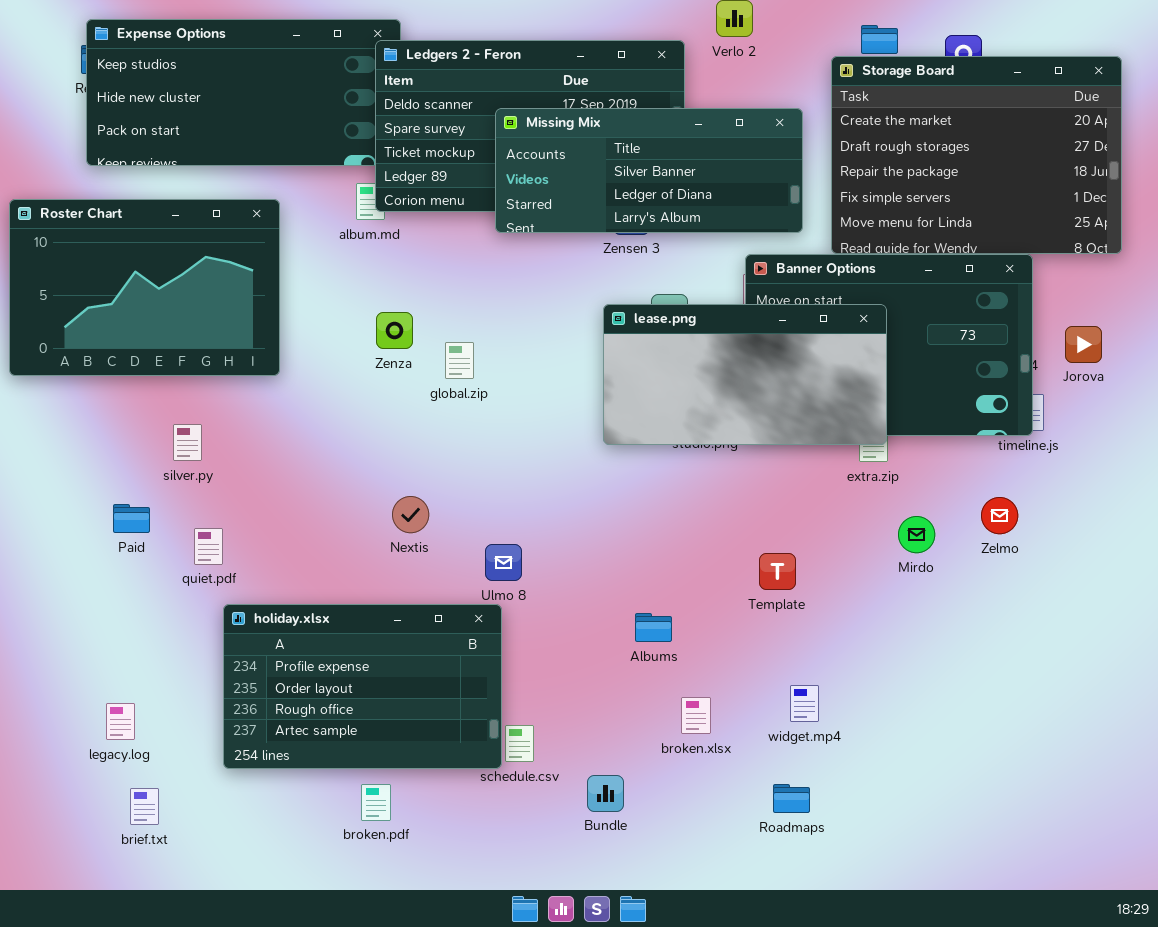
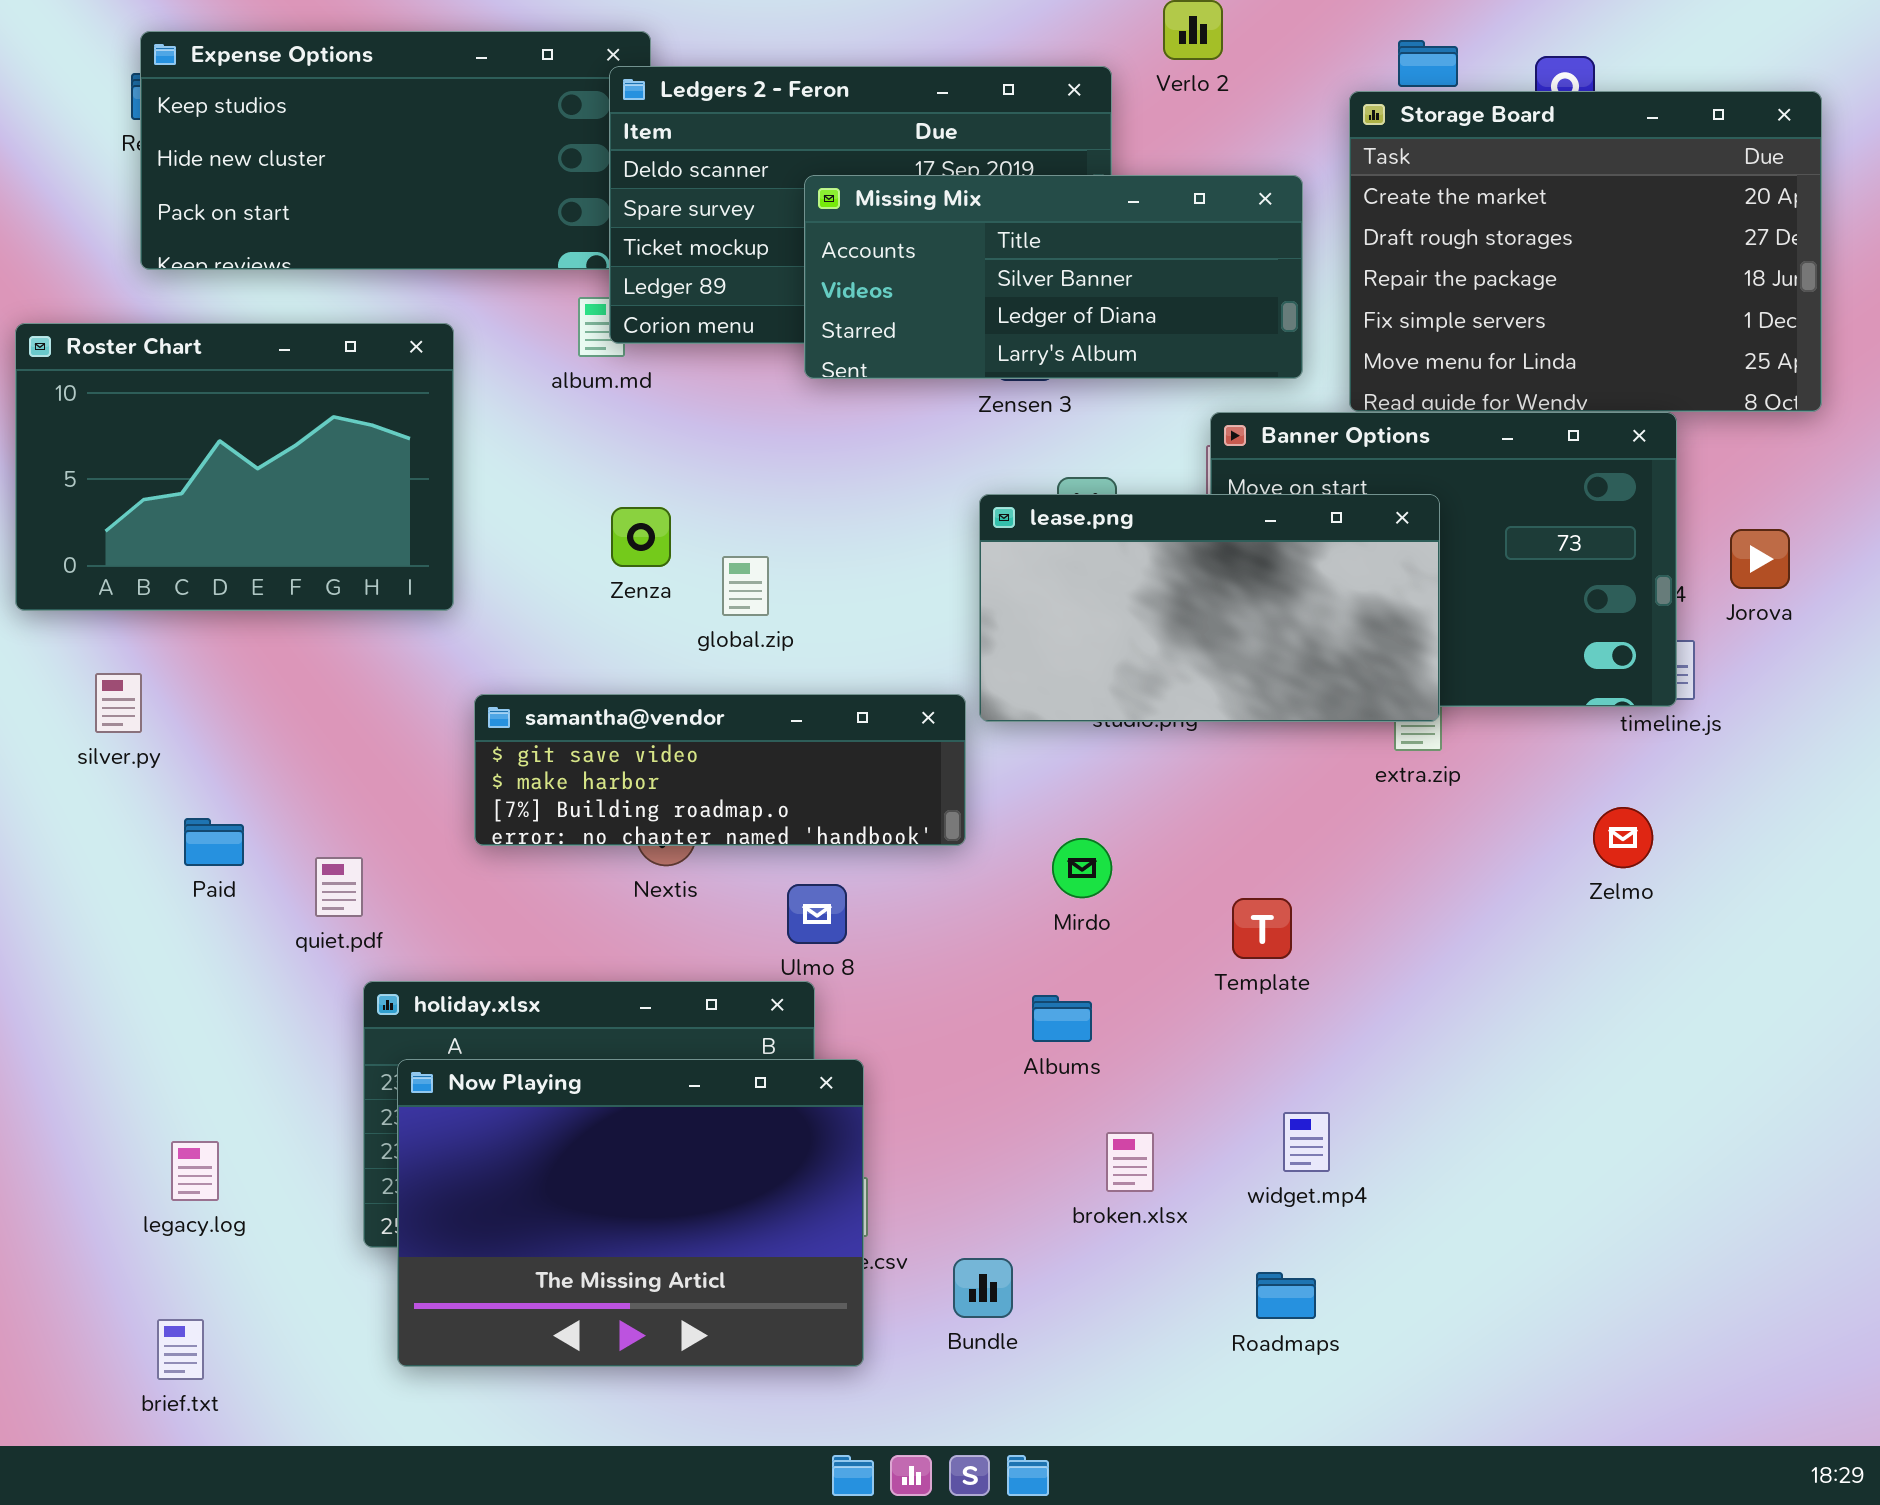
silver.py: [173,424,202,461] -> [95,673,142,733], moved
samantha@vendor: none -> [474,694,966,846], opened
Mirdo: [898,516,935,553] -> [1052,838,1112,898], moved
Now Playing: none -> [397,1059,864,1367], opened
brief.txt: [130,788,159,825] -> [157,1319,204,1380], moved

